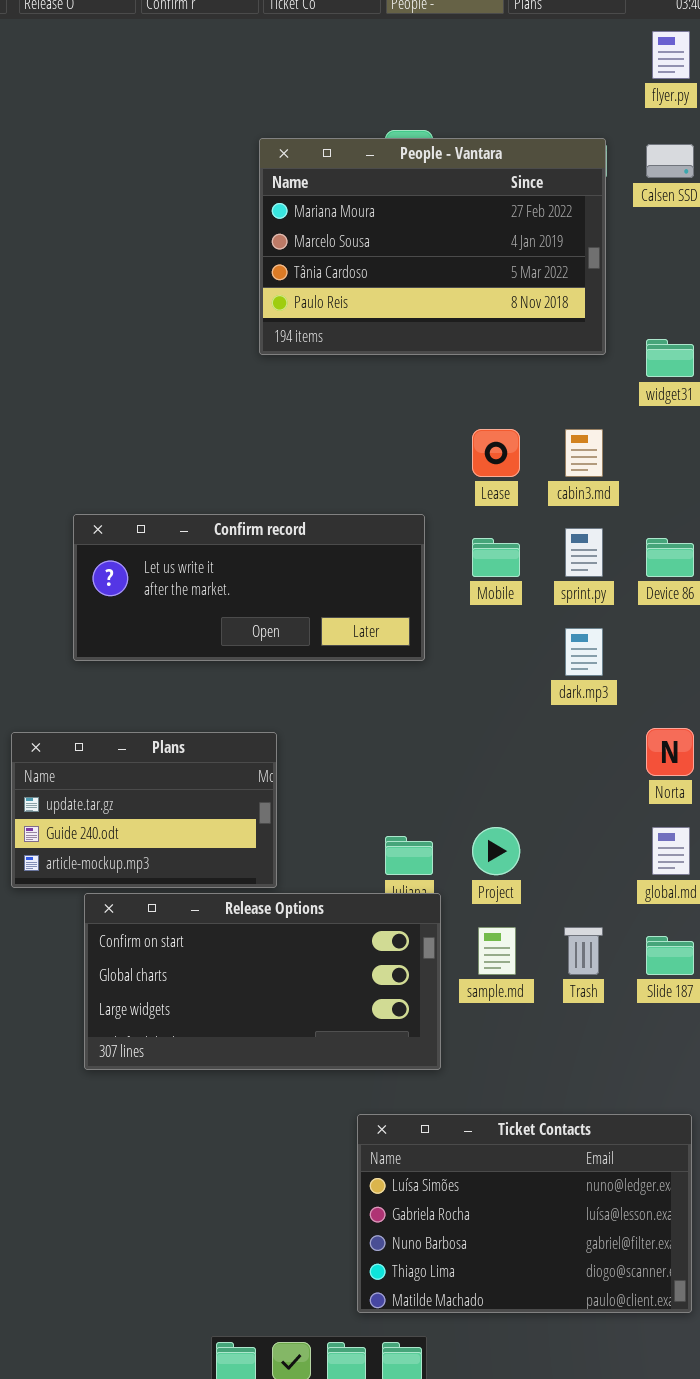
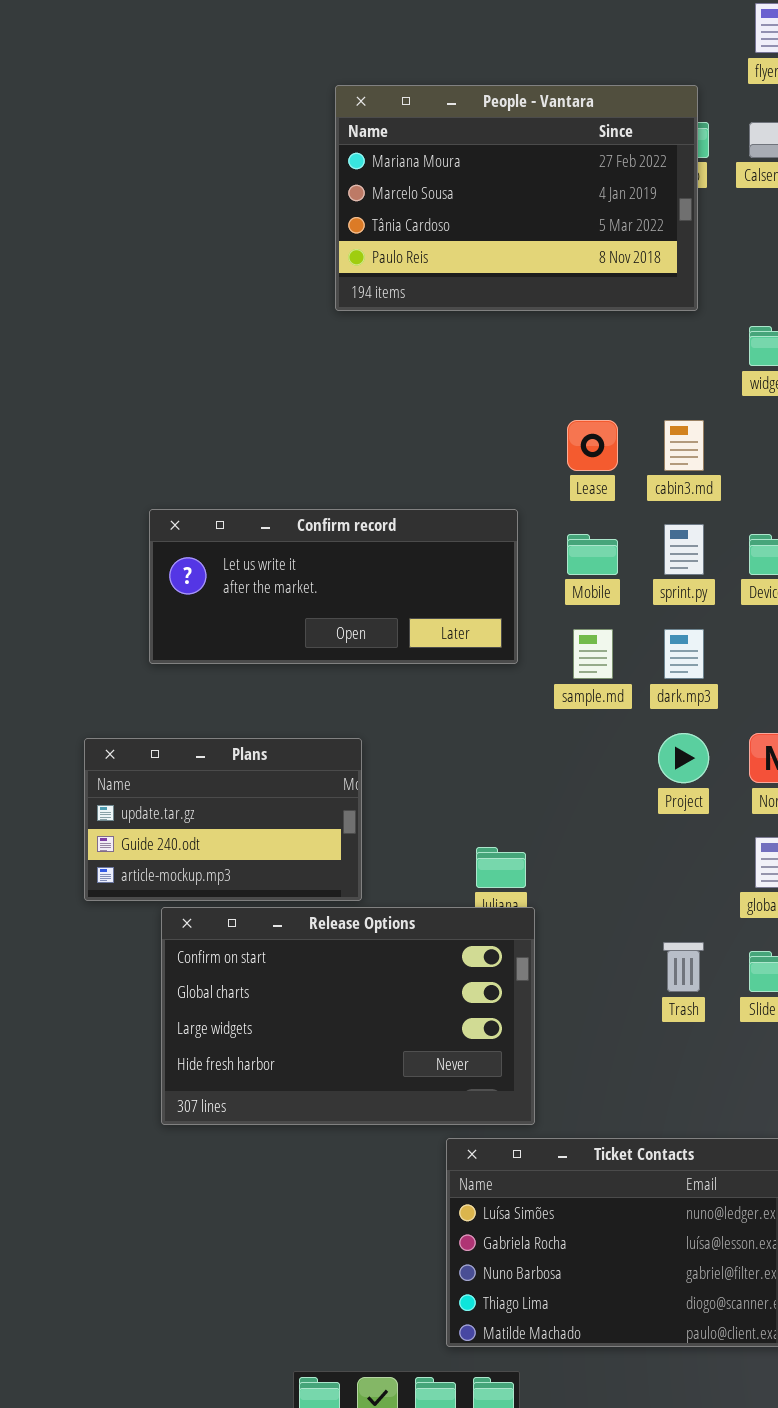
People - Vantara: [259,138,606,355] -> [335,85,698,311], moved
Project: [472,827,520,875] -> [658,733,709,783], moved
Release Options: [84,893,441,1070] -> [161,907,535,1125], resized
sample.md: [478,927,516,975] -> [573,629,613,679], moved

